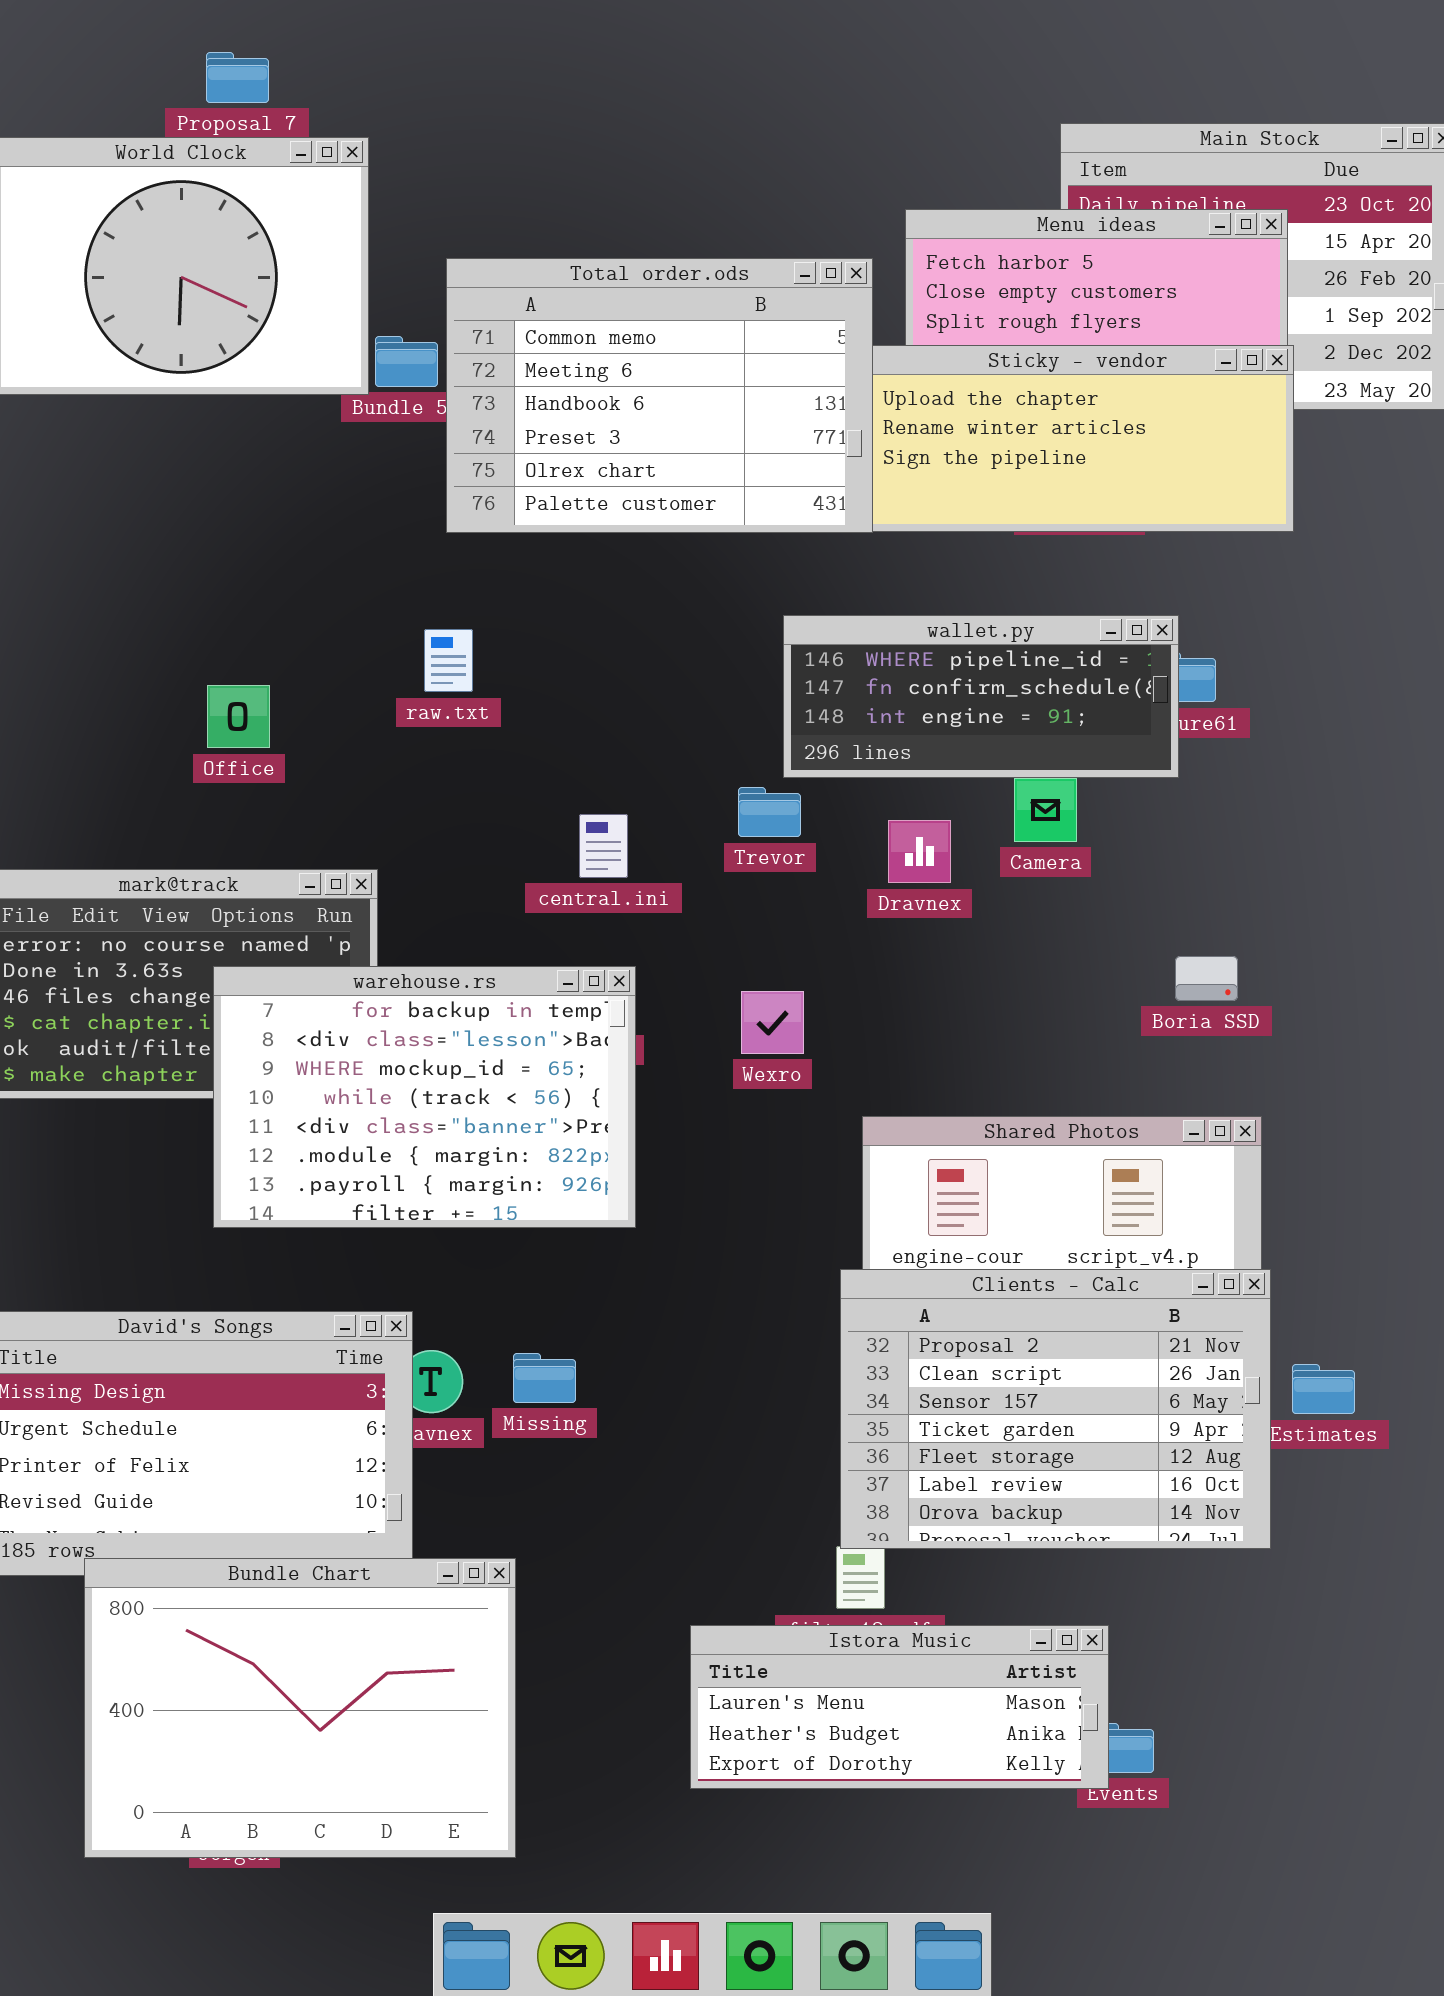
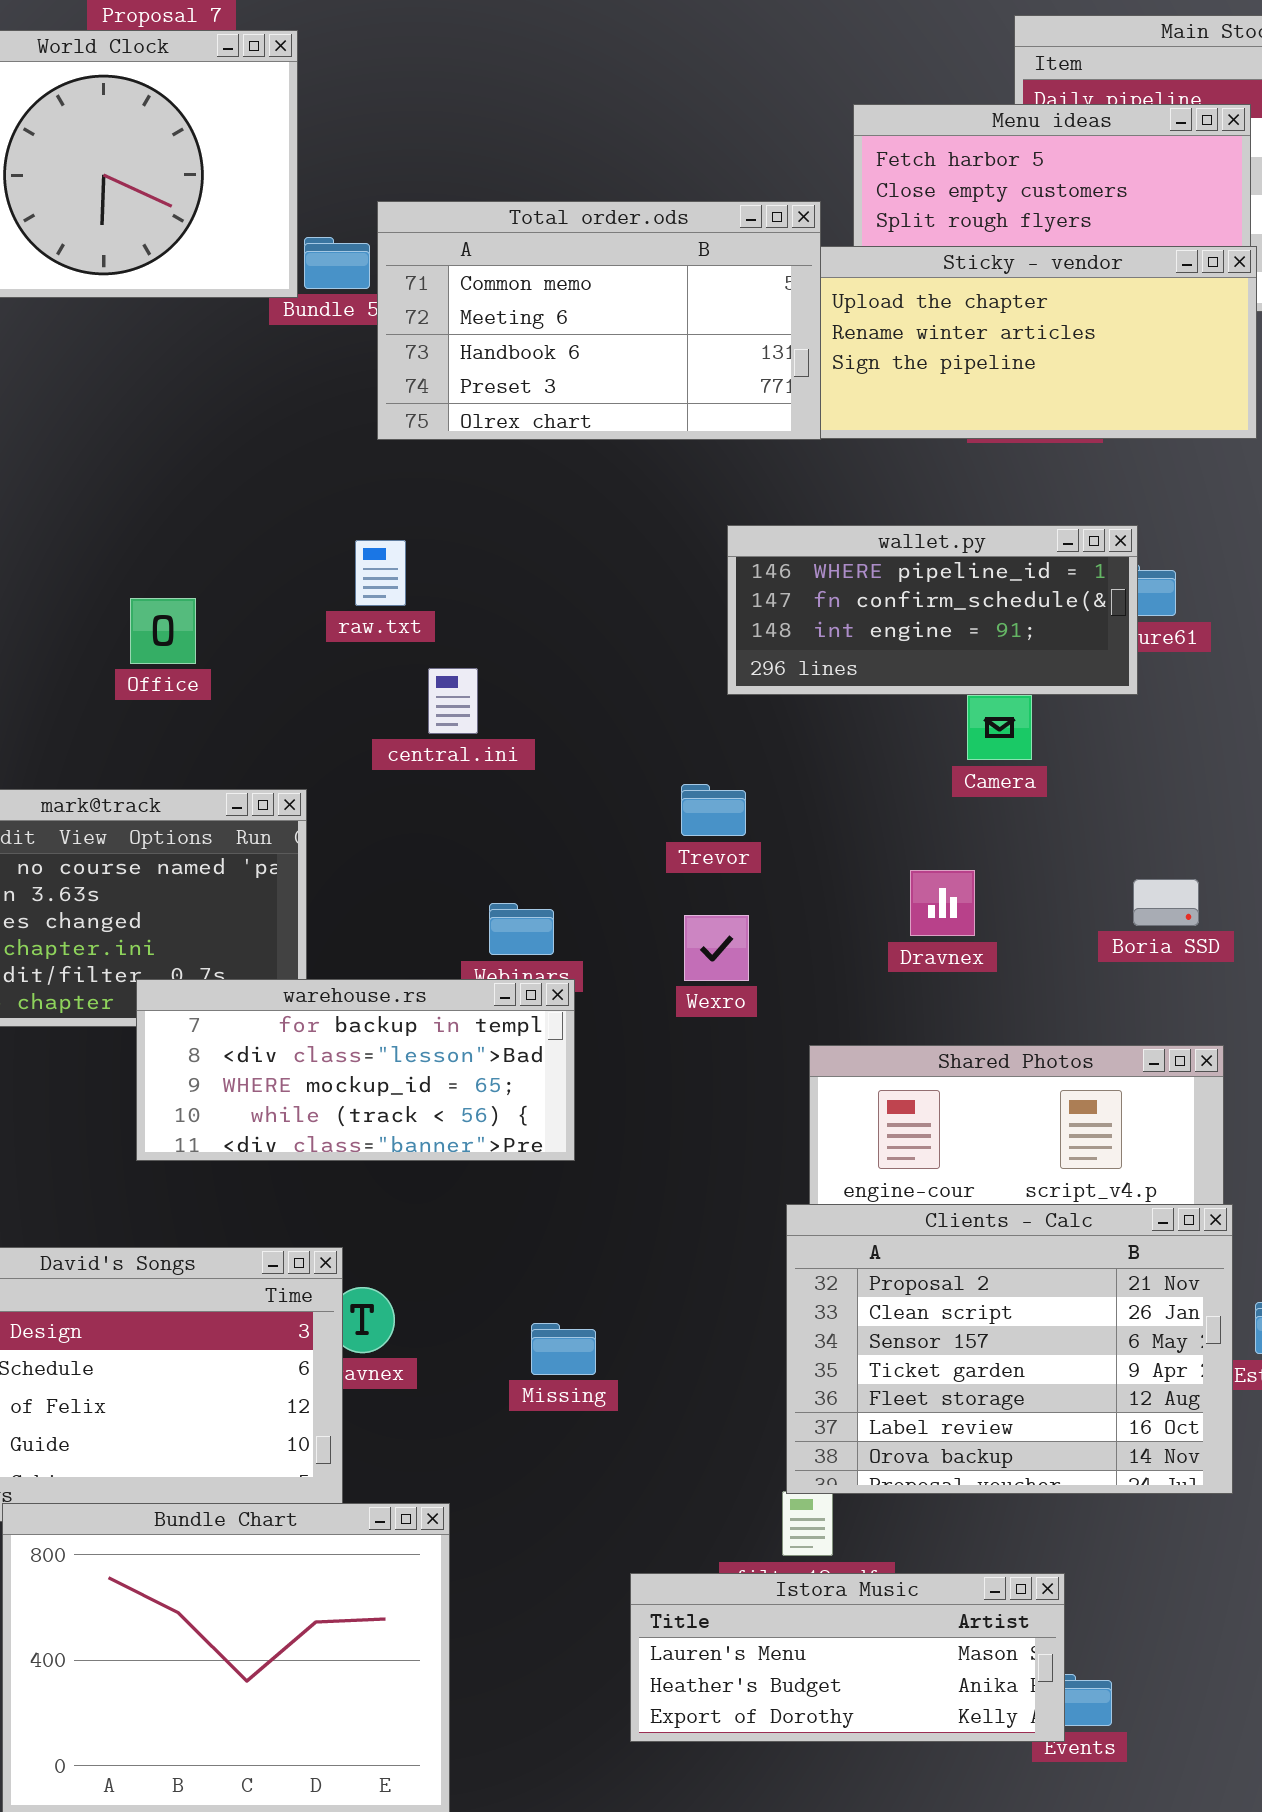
Total order.ods: [446,258,873,533] -> [377,201,821,440], resized
Trevor: [738,787,801,837] -> [681,784,746,836], moved
central.ini: [579,814,628,878] -> [428,668,478,734], moved
Dravnex: [888,820,951,883] -> [910,870,975,936], moved
warehouse.rs: [213,966,636,1228] -> [136,979,575,1161], resized
Missing: [513,1353,576,1403] -> [531,1323,596,1375], moved

